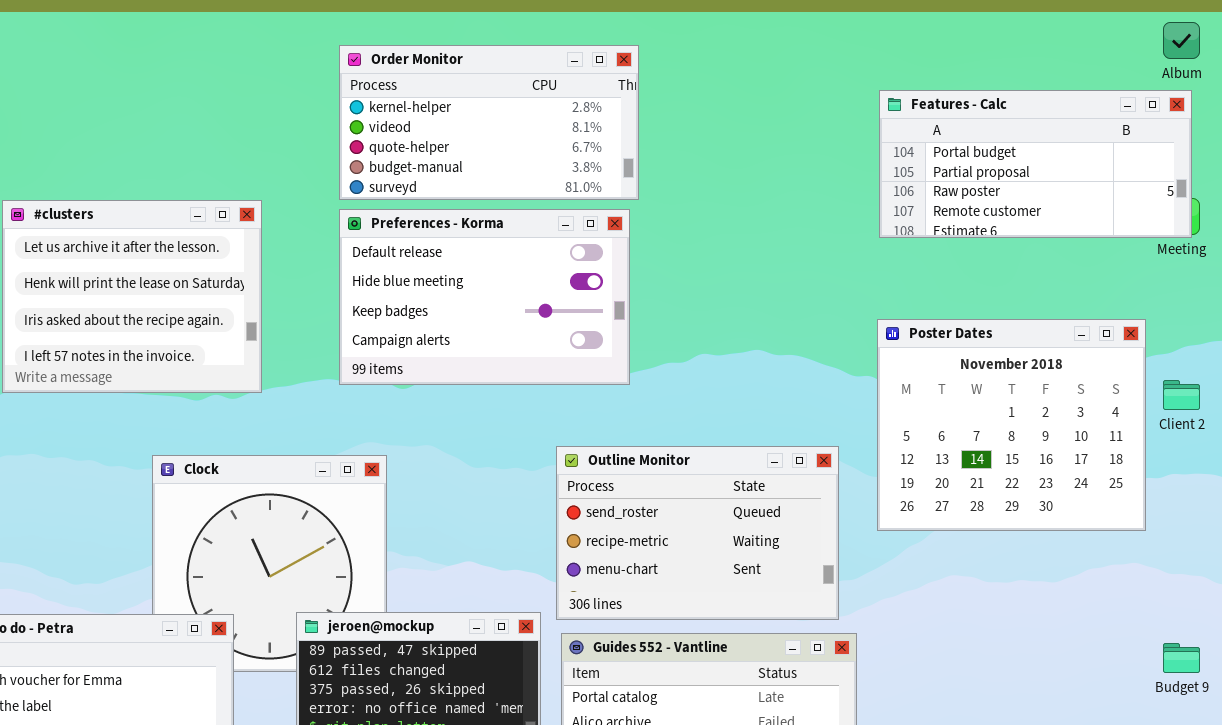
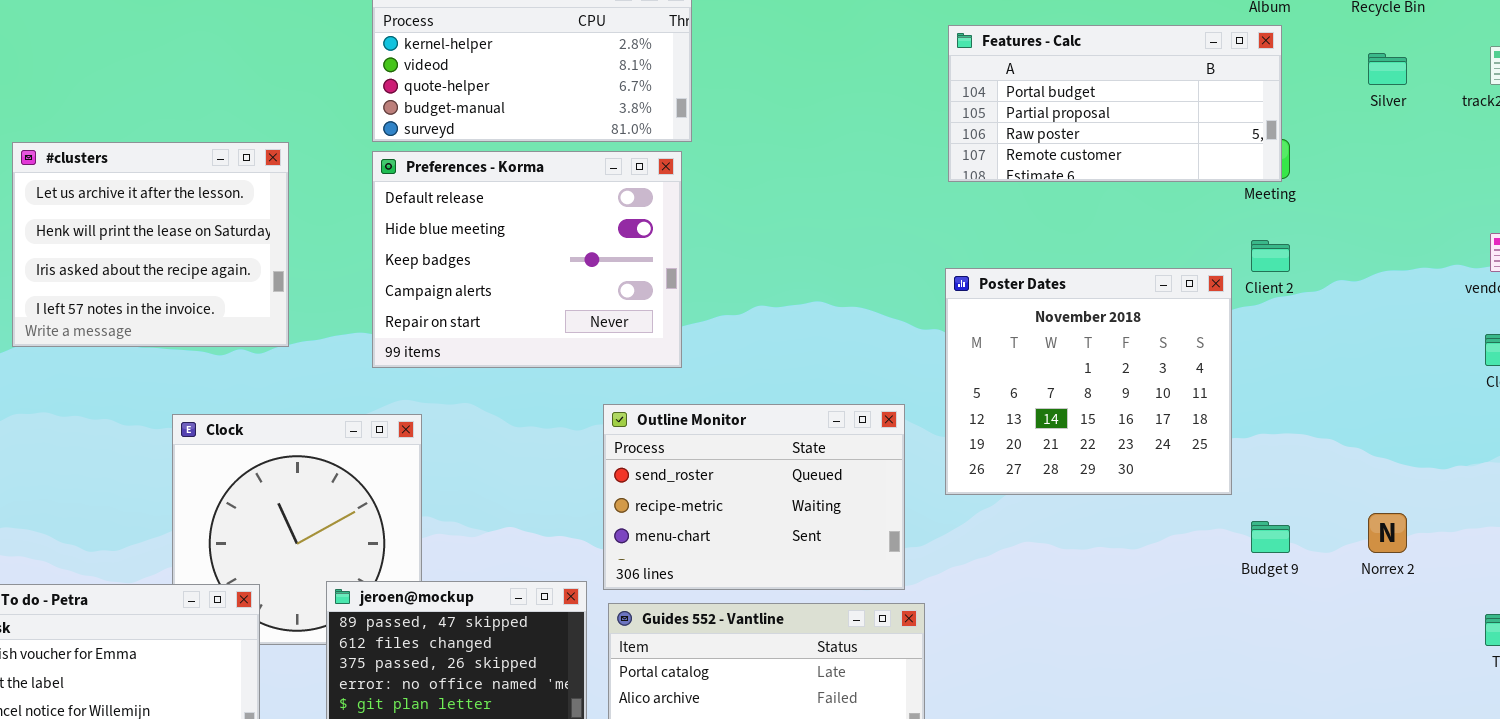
Preferences - Korma: [339,209,630,385] -> [372,151,682,368], resized
Client 2: [1163,380,1200,410] -> [1251,240,1290,272], moved
Budget 9: [1163,643,1200,673] -> [1251,521,1290,553], moved

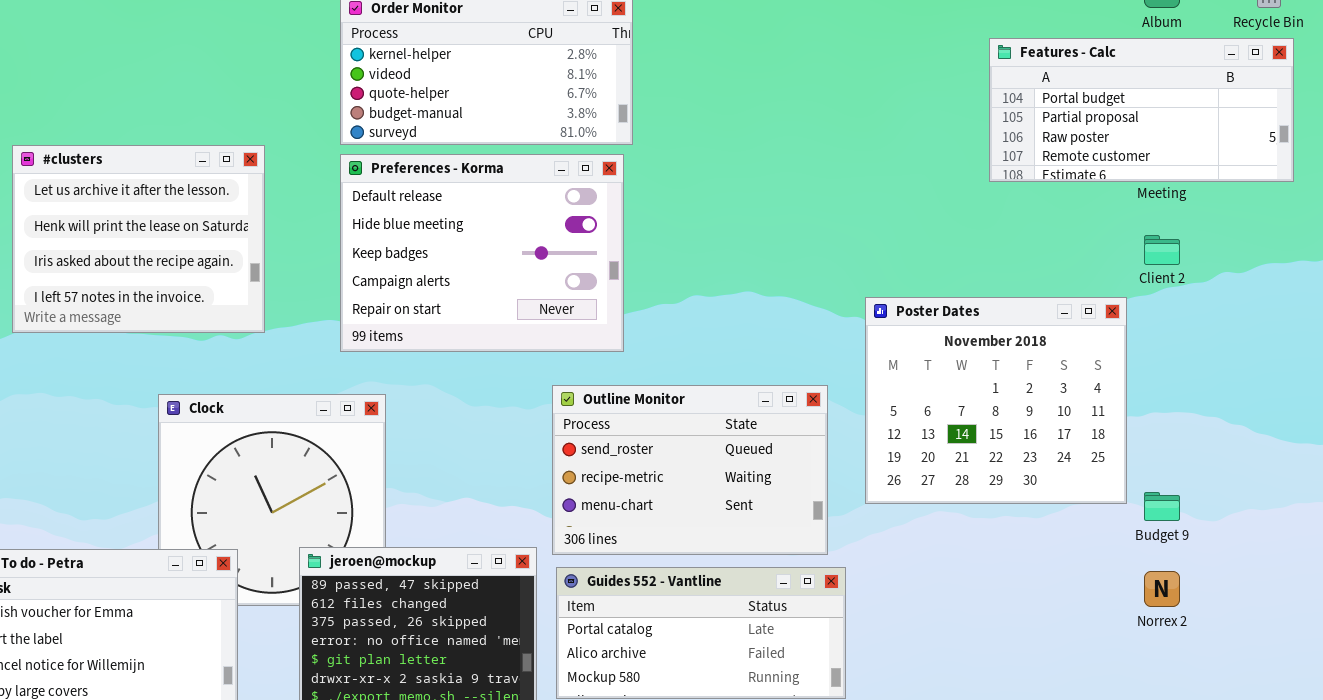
Features - Calc: [948,25,1282,182] -> [989,38,1294,182], moved
Poster Dates: [945,268,1232,495] -> [865,297,1127,504], moved
Norrex 2: [1368,513,1407,553] -> [1144,571,1180,607], moved

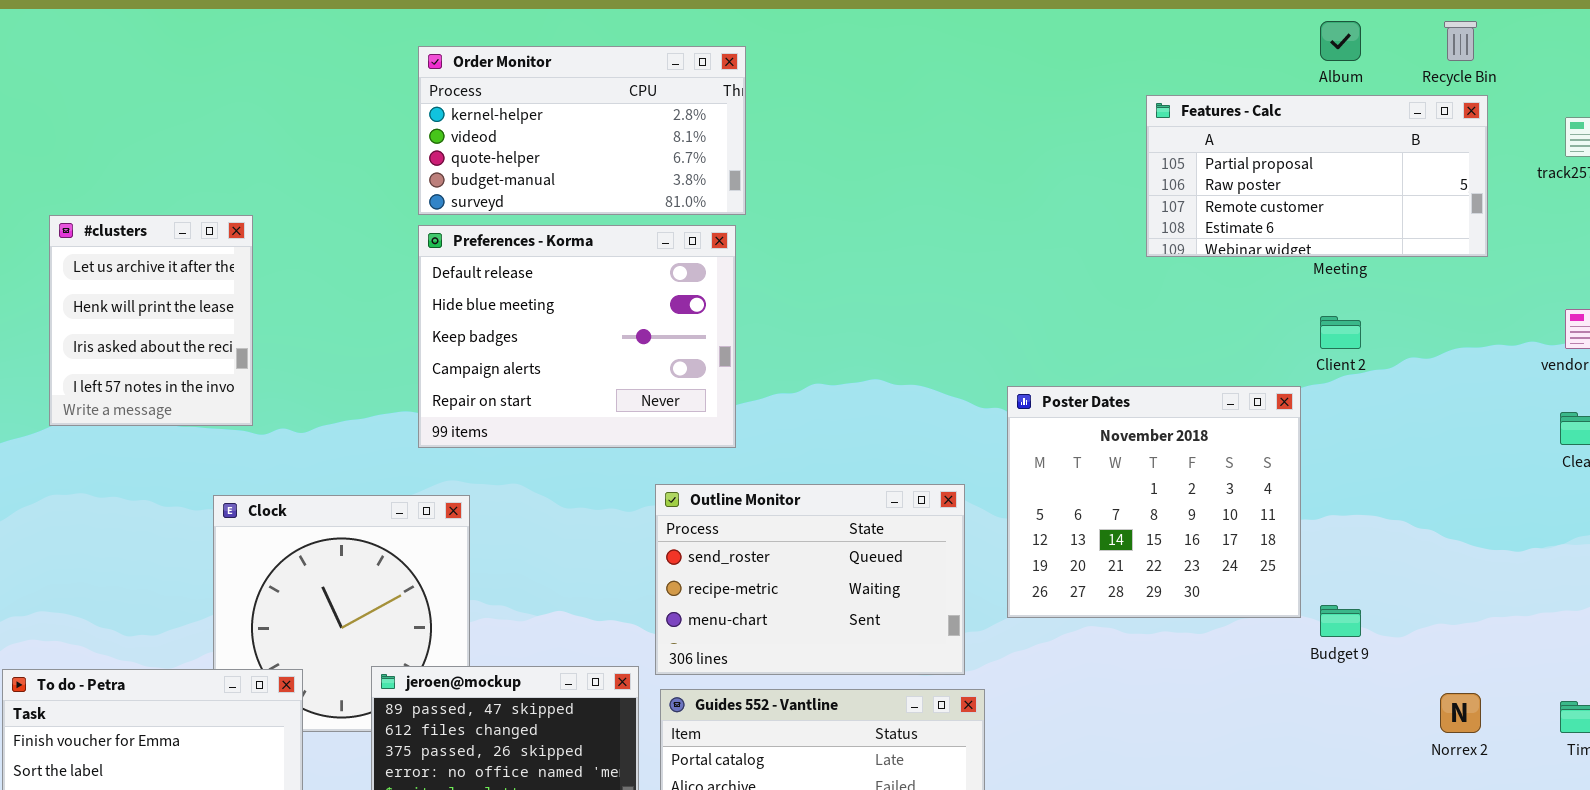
Features - Calc: [989,38,1294,182] -> [1146,95,1488,257], scrolled down 1 row
#clusters: [12,145,265,333] -> [49,215,253,426], resized
Norrex 2: [1144,571,1180,607] -> [1440,693,1481,733], moved

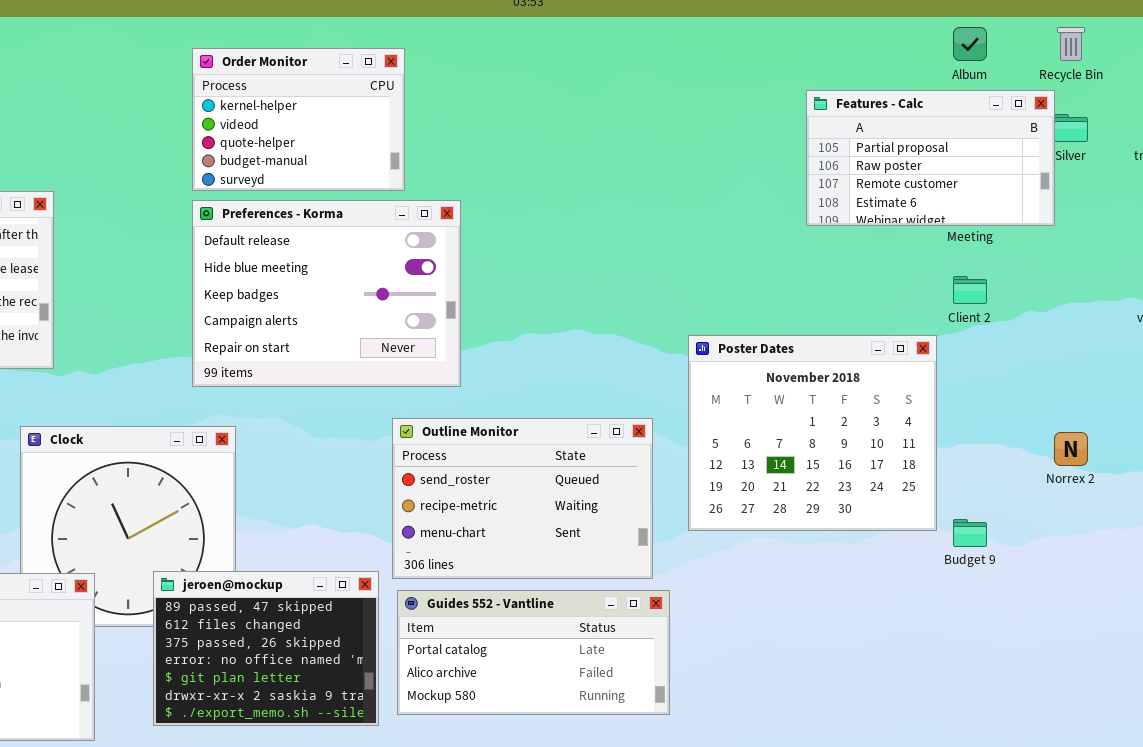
Order Monitor: [418,46,746,215] -> [192,48,405,191], resized
Features - Calc: [1146,95,1488,257] -> [806,90,1055,226], resized
Norrex 2: [1440,693,1481,733] -> [1054,432,1088,466], moved

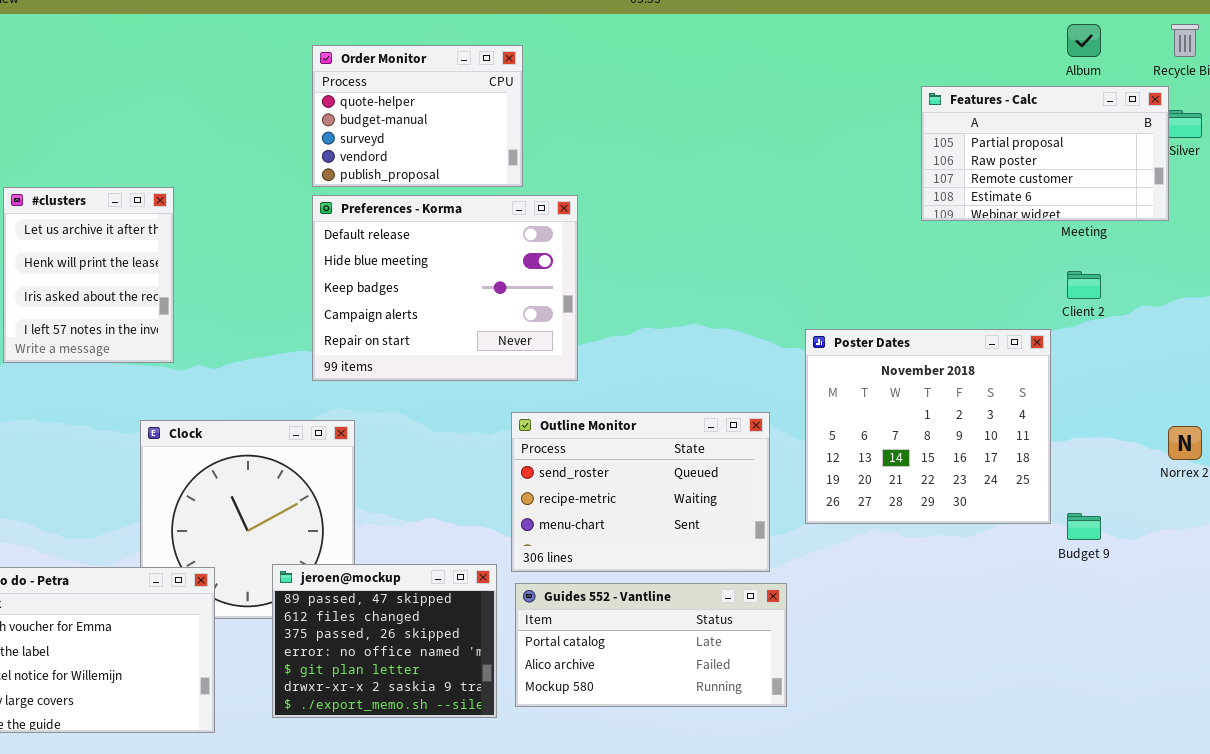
Order Monitor: [192,48,405,191] -> [312,45,523,187], scrolled down 2 rows

